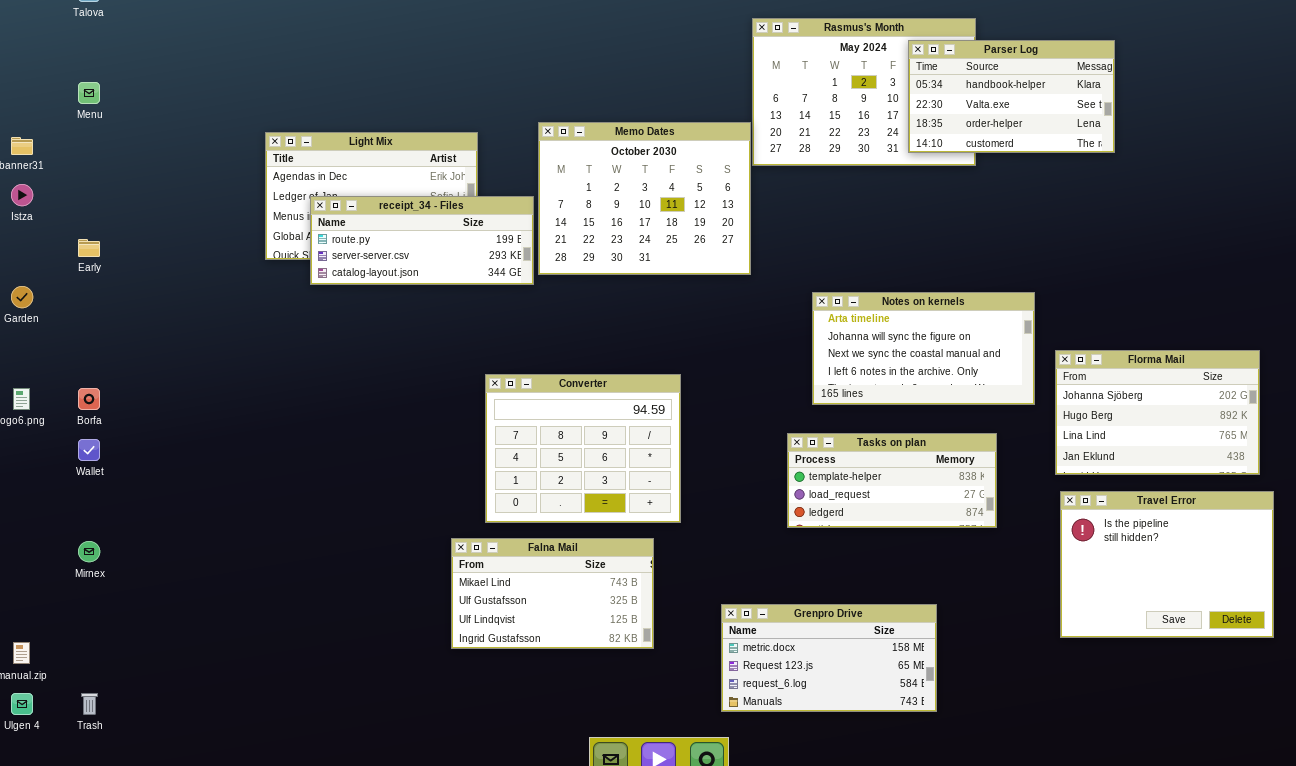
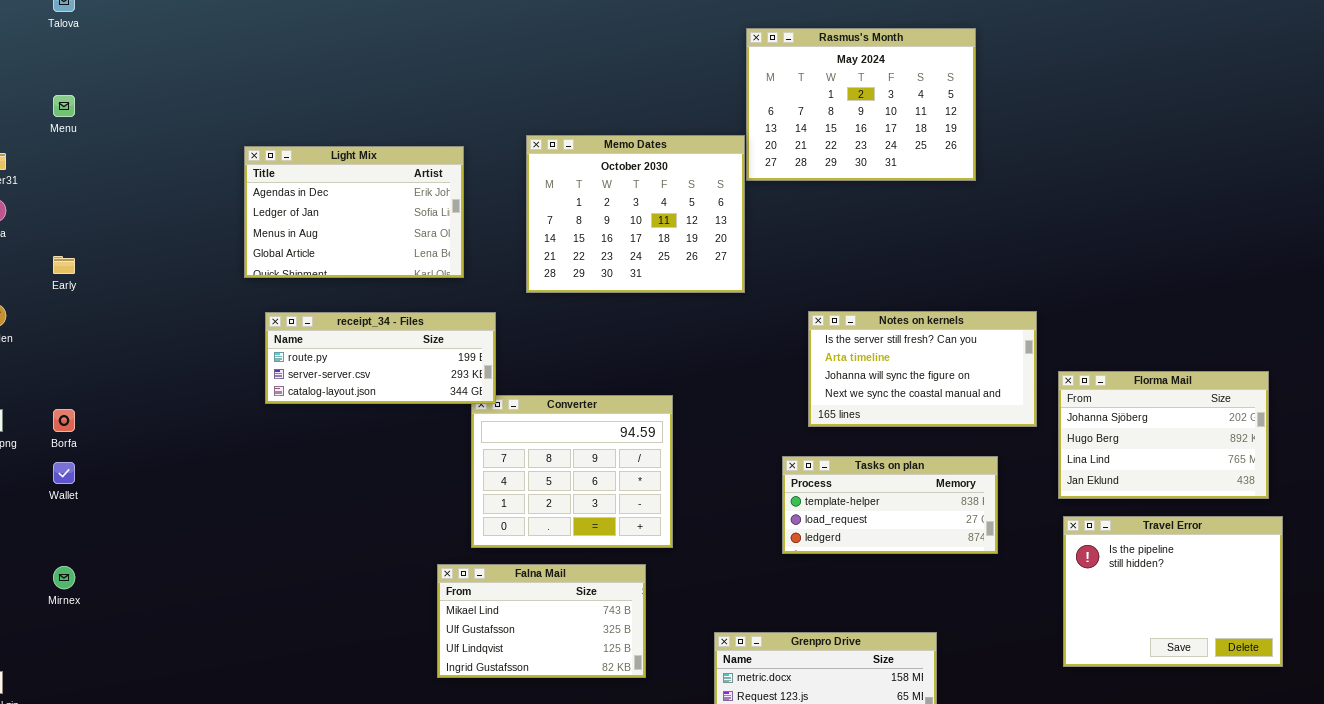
Parser Log: [908,40,1115,153] -> none, closed
receipt_34 - Files: [310,196,534,285] -> [265,312,496,404], moved
Notes on kernels: [812,292,1035,405] -> [808,311,1037,427], scrolled up 1 row

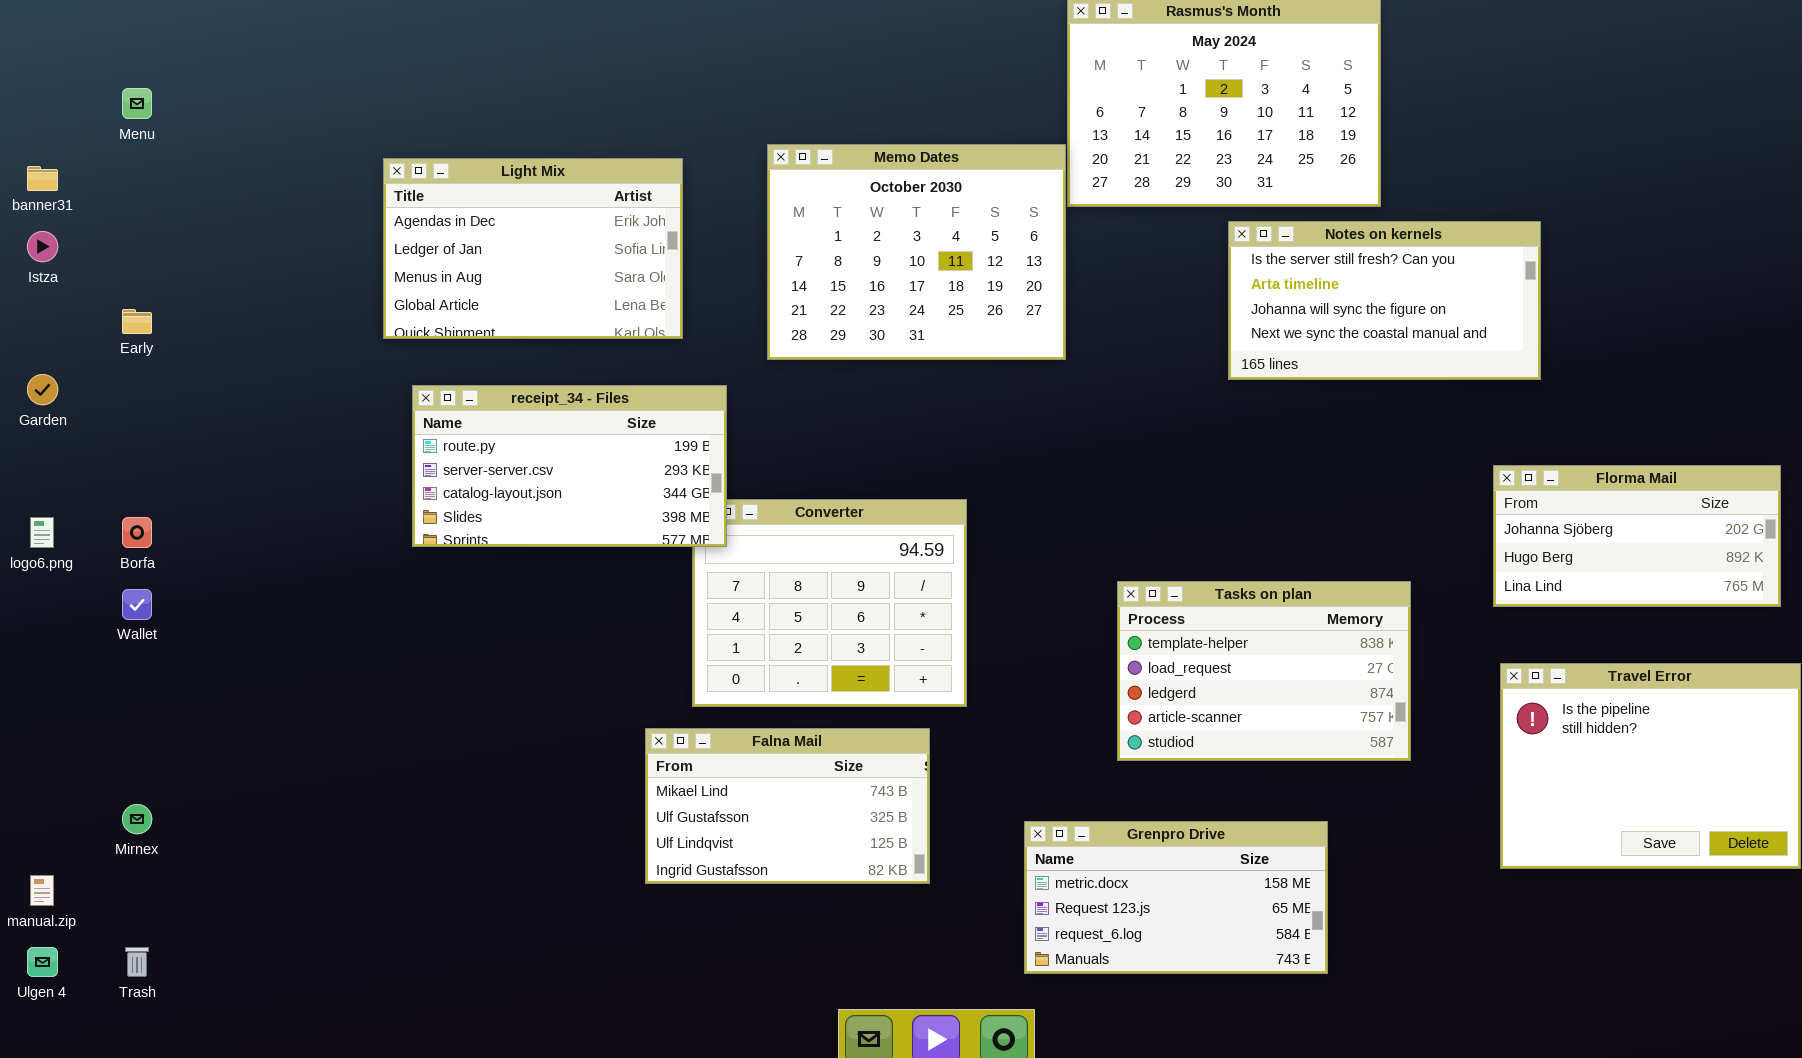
Notes on kernels: [808,311,1037,427] -> [1228,221,1541,380], moved
receipt_34 - Files: [265,312,496,404] -> [412,385,727,547], resized
Florma Mail: [1058,371,1269,499] -> [1493,465,1781,607], resized
Tasks on plan: [782,456,998,554] -> [1117,581,1411,761], resized
Mirnex: [53,566,75,589] -> [122,804,152,834], moved

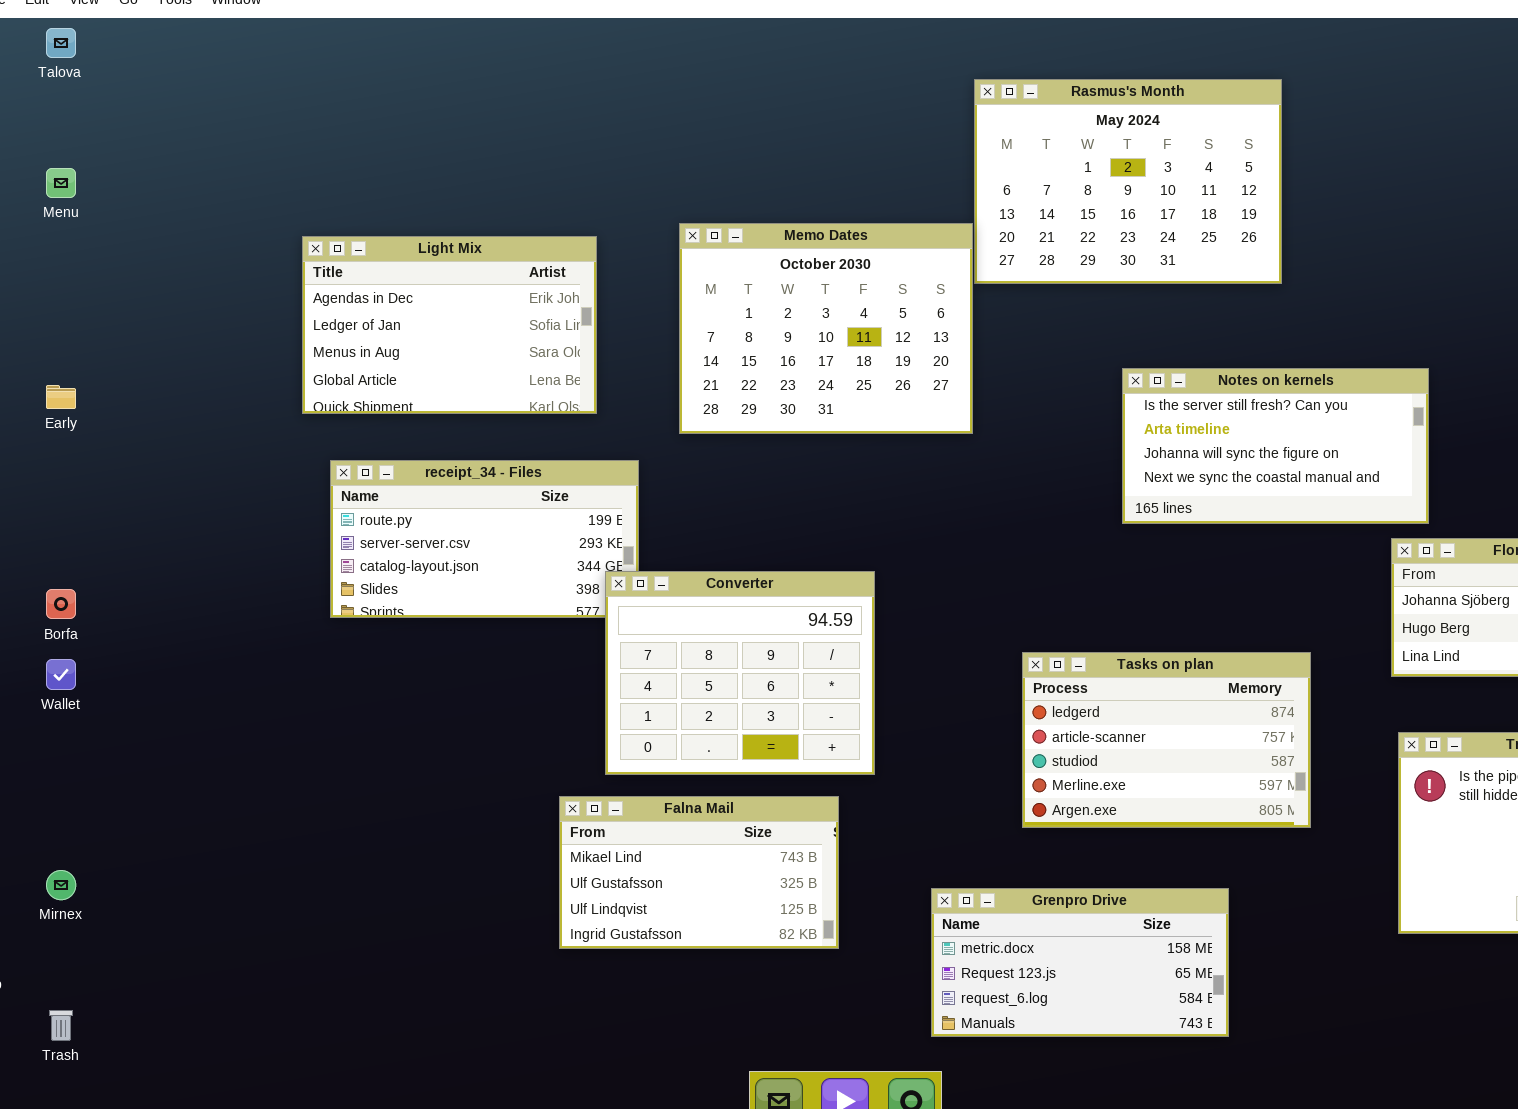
Notes on kernels: [1228,221,1541,380] -> [1122,368,1429,524], moved
Converter: [692,499,967,707] -> [605,571,875,775], raised
Tasks on plan: [1117,581,1411,761] -> [1022,652,1311,828], scrolled down 2 rows

